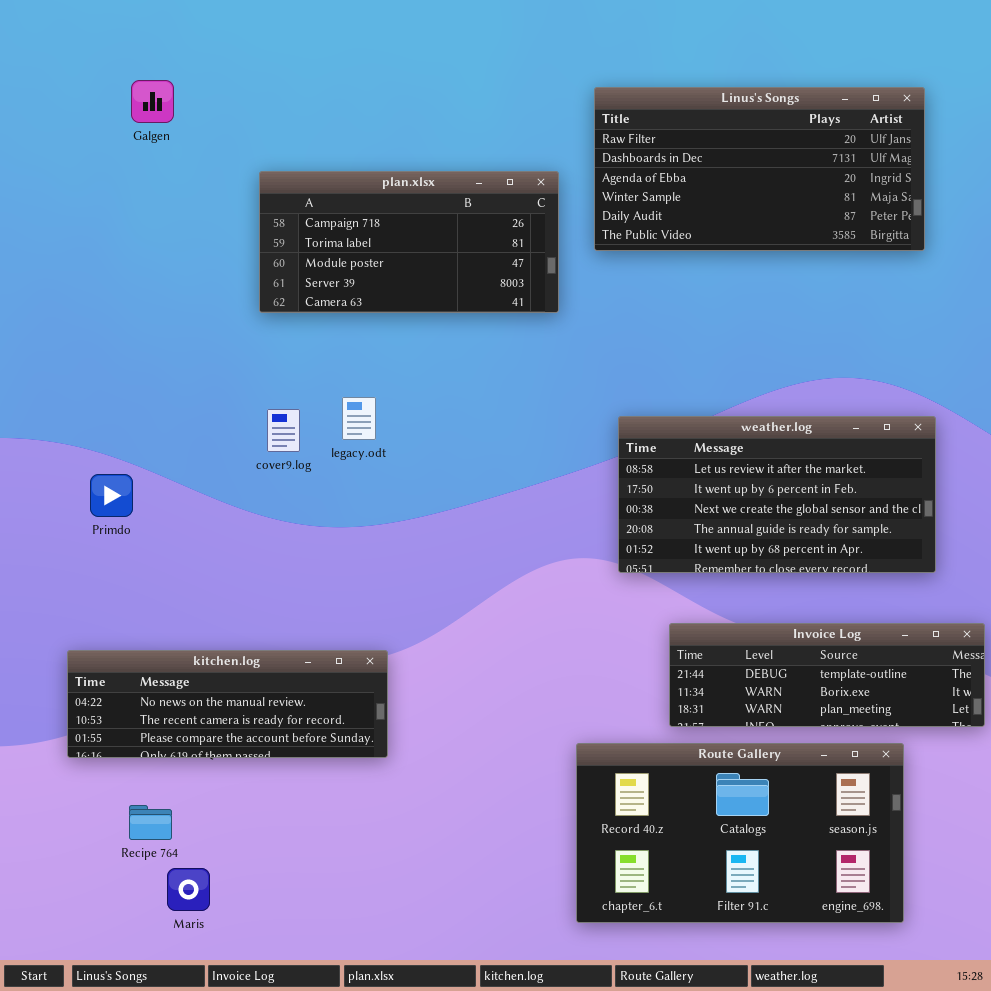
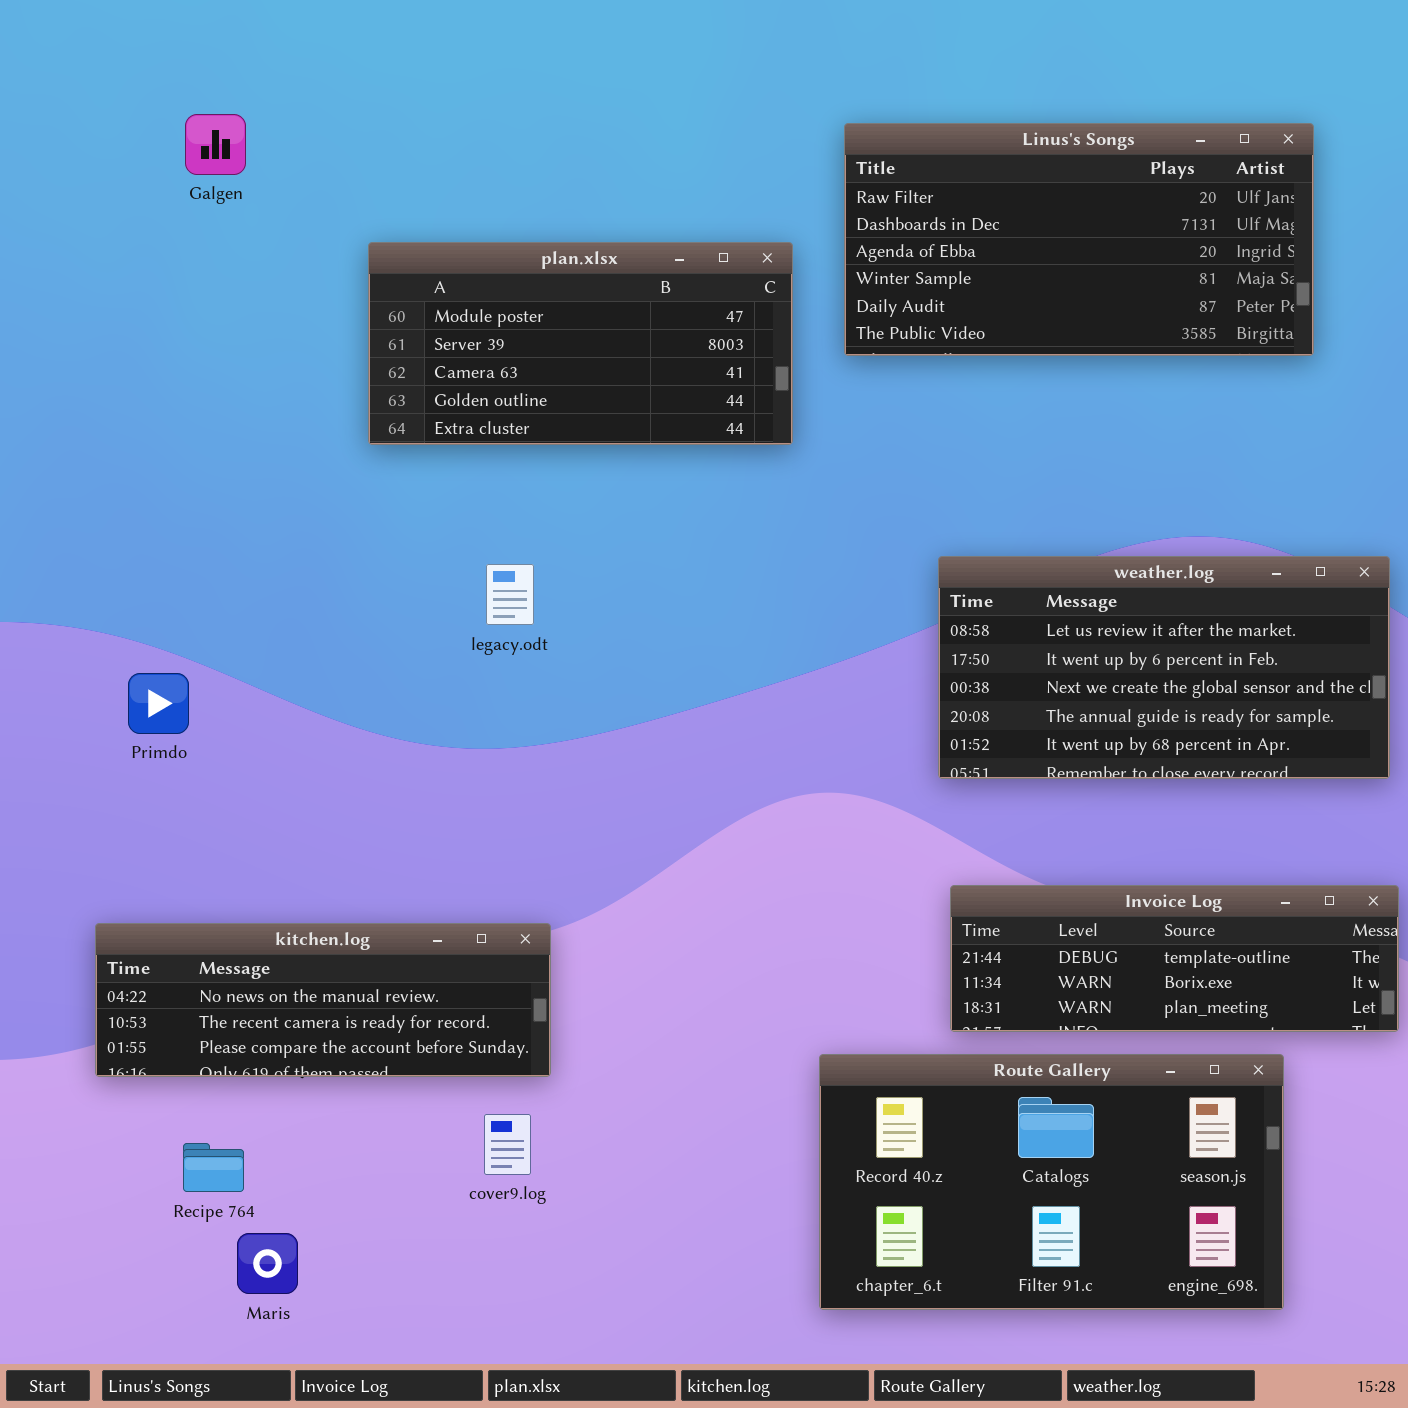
plan.xlsx: [259,171,559,313] -> [368,242,793,445], scrolled down 2 rows
cover9.log: [267,409,300,452] -> [484,1114,531,1175], moved
weather.log: [618,416,936,573] -> [938,556,1390,779], moved

